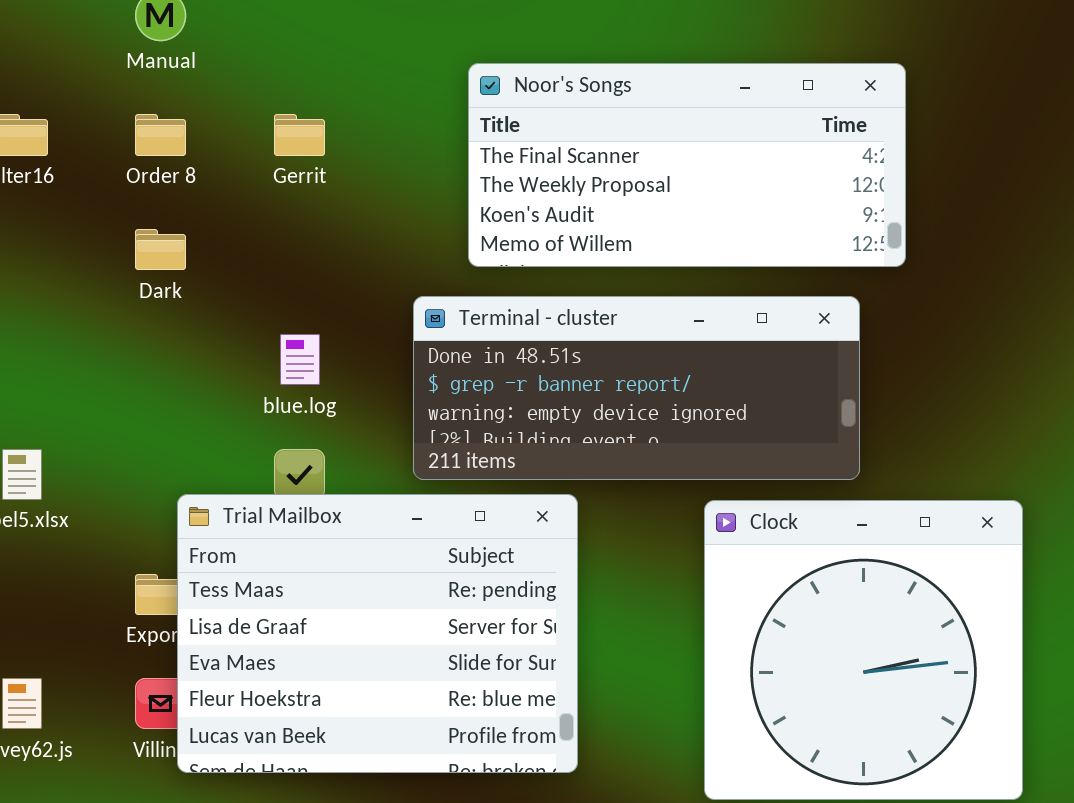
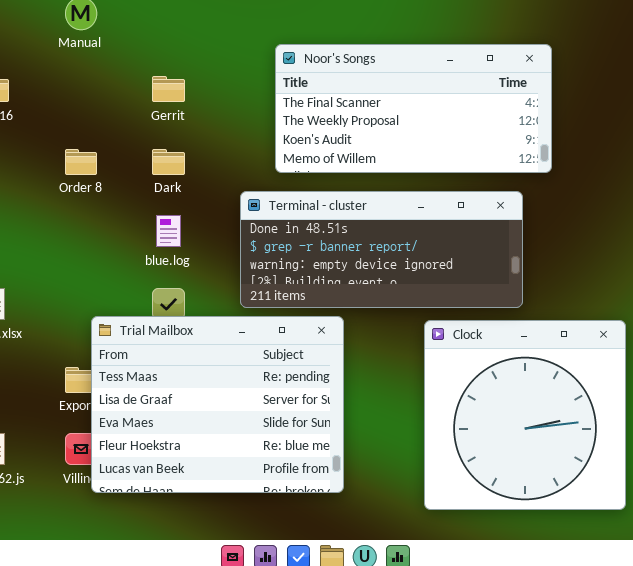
Order 8: [135,114,186,156] -> [65,149,97,175], moved
Dark: [135,229,186,270] -> [152,149,185,175], moved

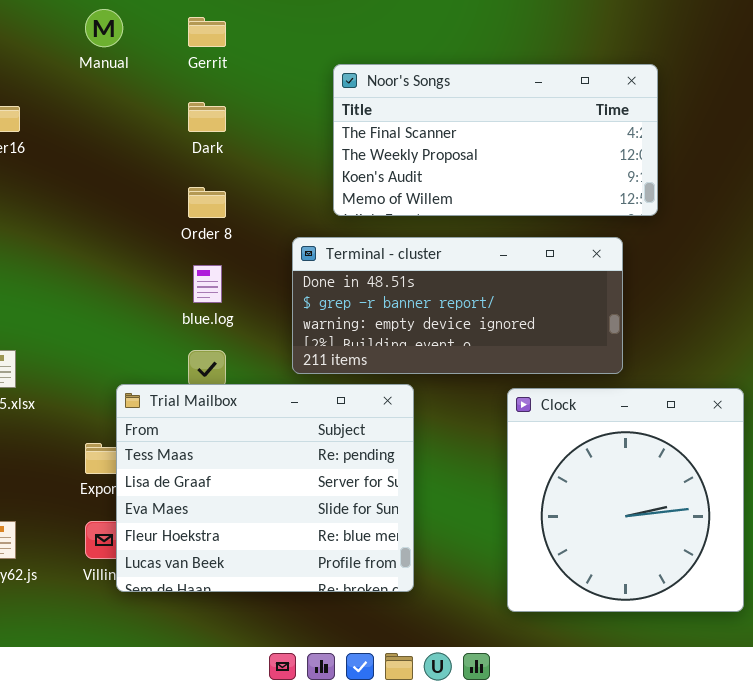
Gerrit: [152,76,185,102] -> [188,17,226,47], moved
Order 8: [65,149,97,175] -> [188,187,226,218], moved
Dark: [152,149,185,175] -> [188,102,226,132], moved

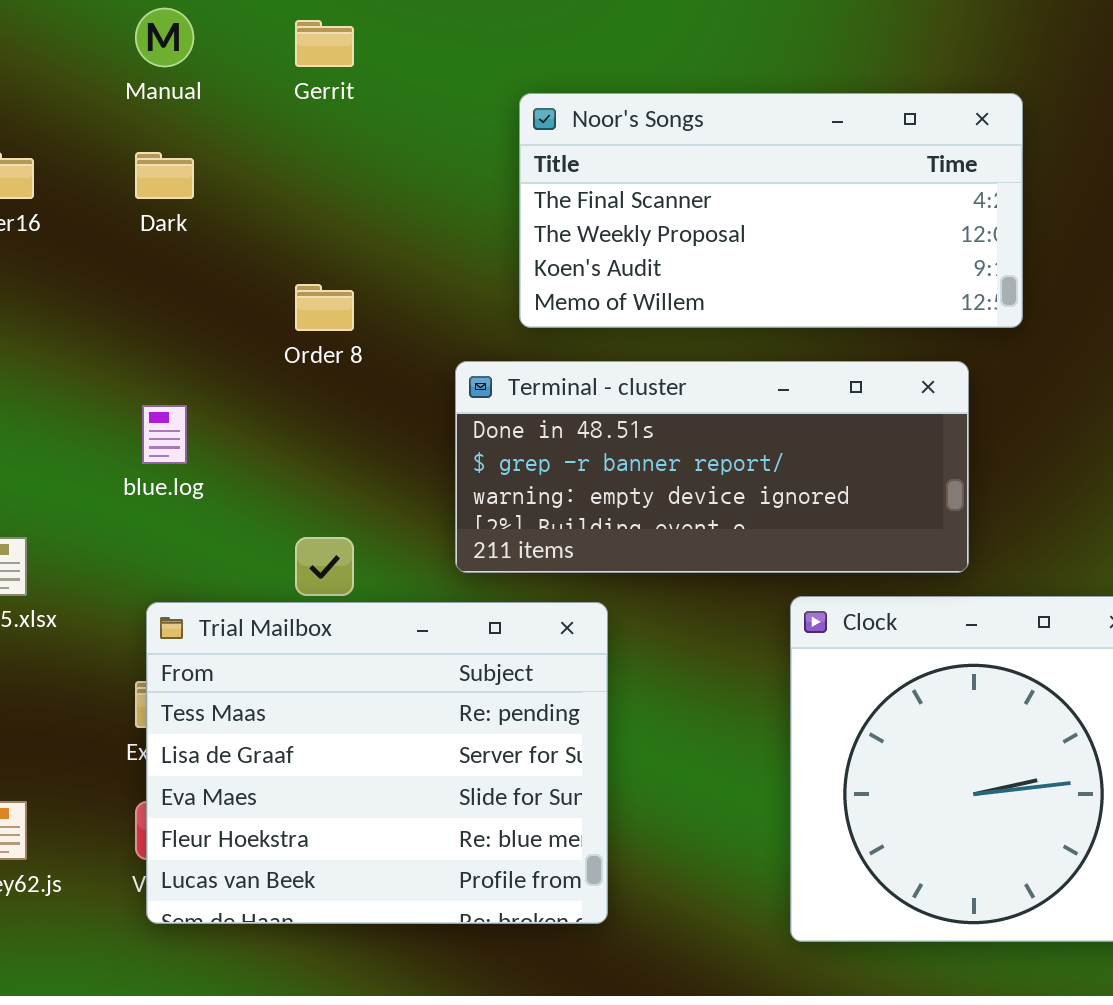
Dark: [188,102,226,132] -> [135,152,194,199], moved
blue.log: [193,265,222,303] -> [142,405,187,464], moved
Trial Mailbox: [116,384,414,592] -> [146,602,608,924], moved

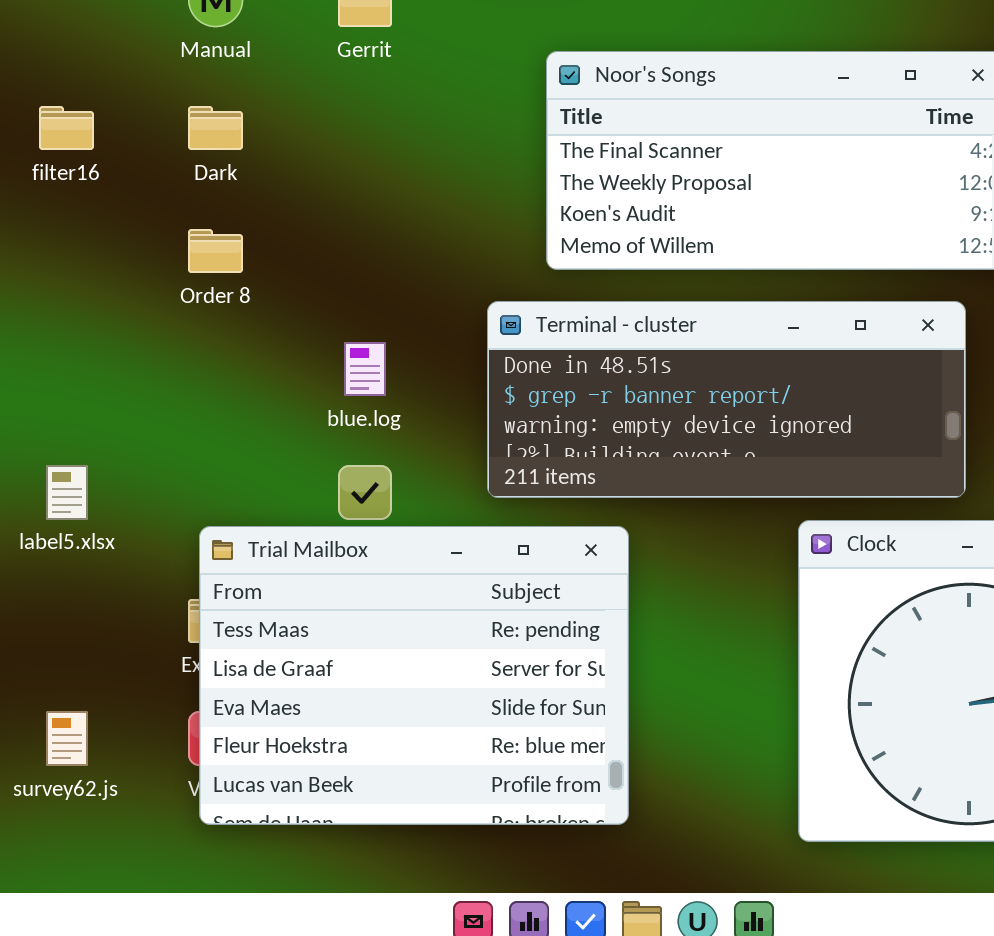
Order 8: [295,284,354,331] -> [188,229,243,273], moved
blue.log: [142,405,187,464] -> [344,342,386,396], moved

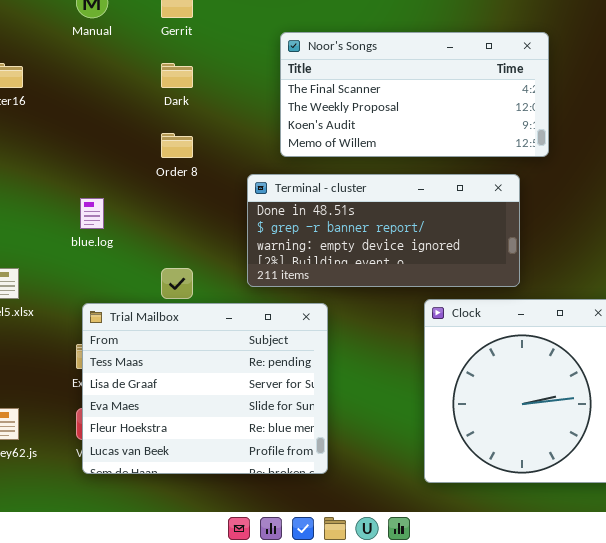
Dark: [188,106,243,150] -> [161,63,193,88], moved
Order 8: [188,229,243,273] -> [161,133,193,158], moved
blue.log: [344,342,386,396] -> [80,198,104,229], moved

